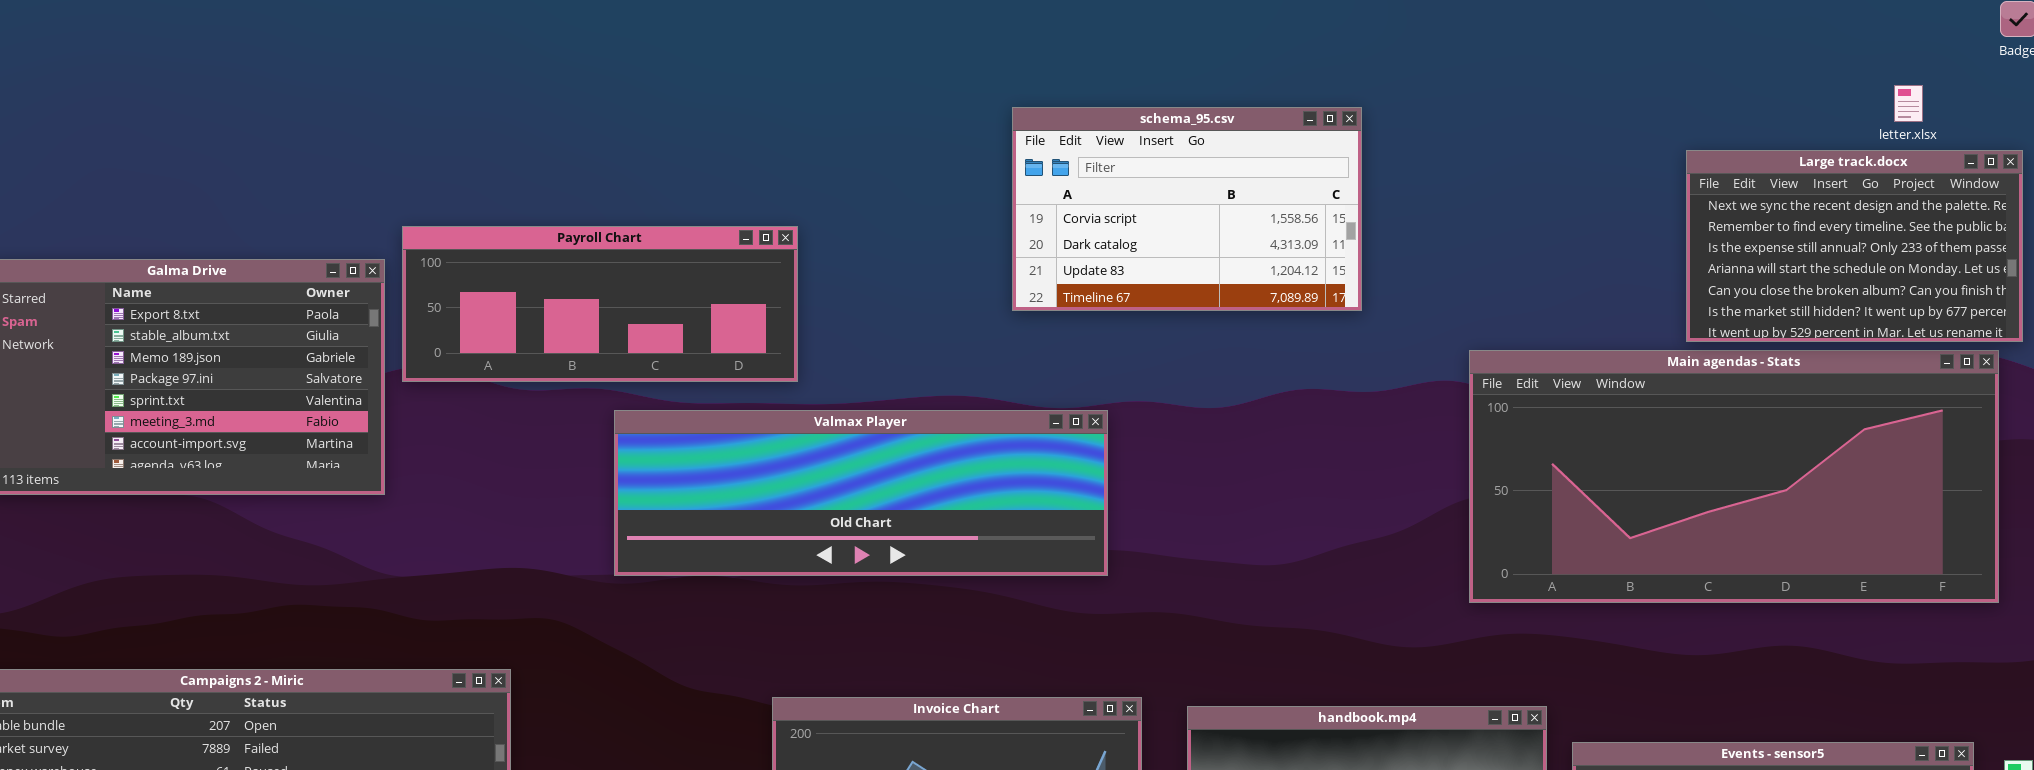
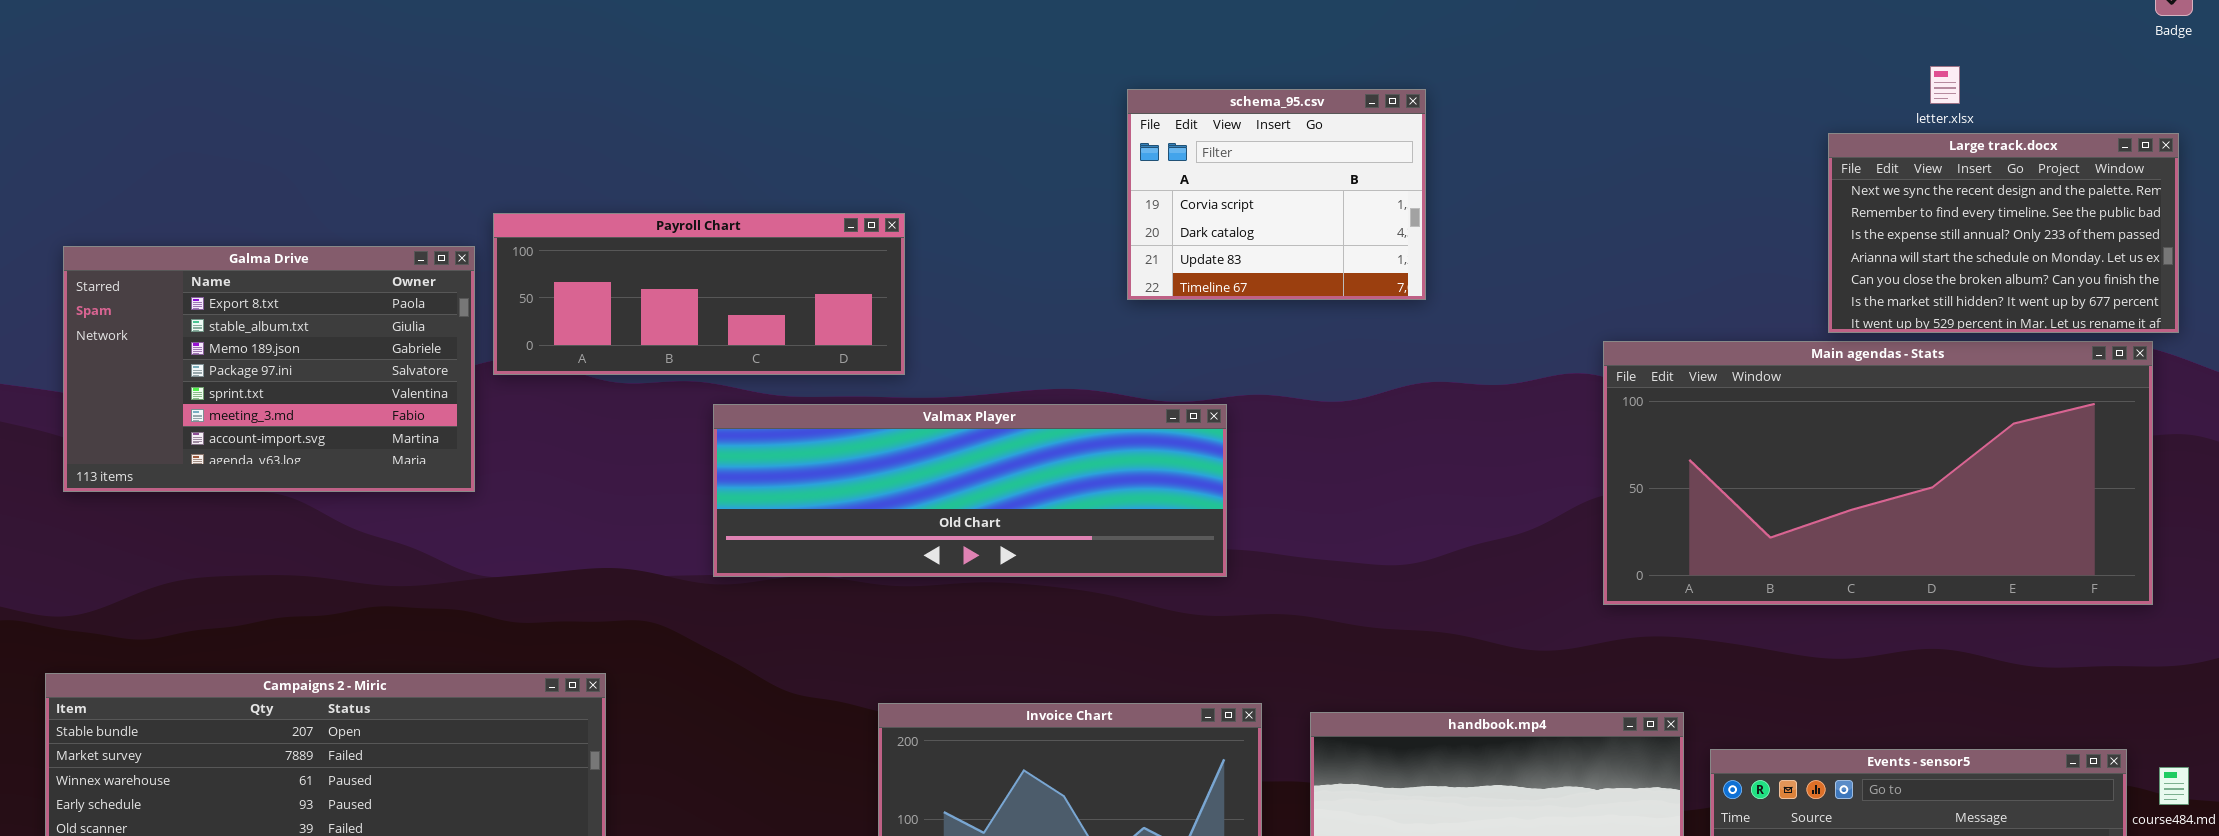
letter.xlsx: [1894,85,1923,122] -> [1930,66,1960,104], moved
schema_95.csv: [1012,107,1362,311] -> [1127,89,1426,300], resized

